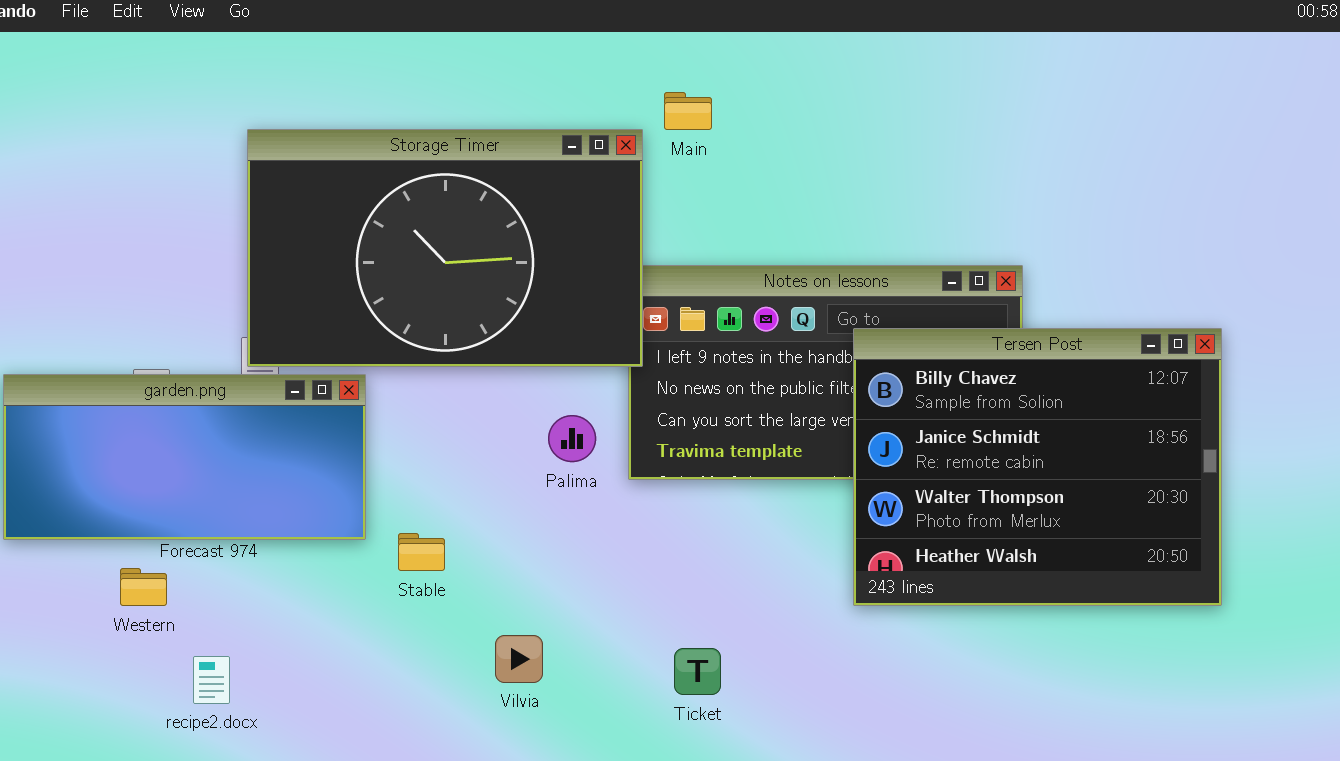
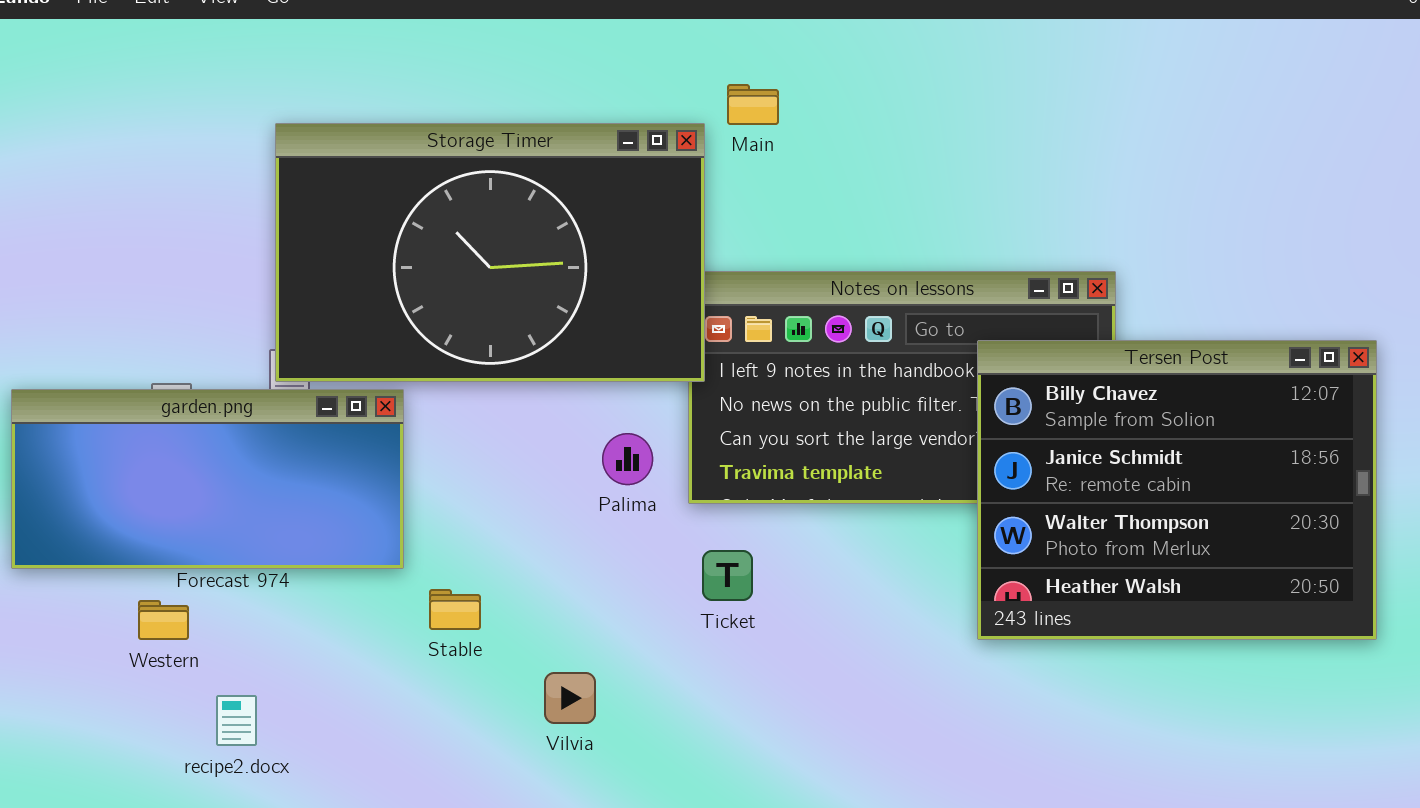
Tersen Post: [853,328,1222,606] -> [977,340,1377,640], moved
Stable: [398,533,445,571] -> [429,589,481,630], moved
Ticket: [674,648,721,695] -> [702,550,753,601], moved

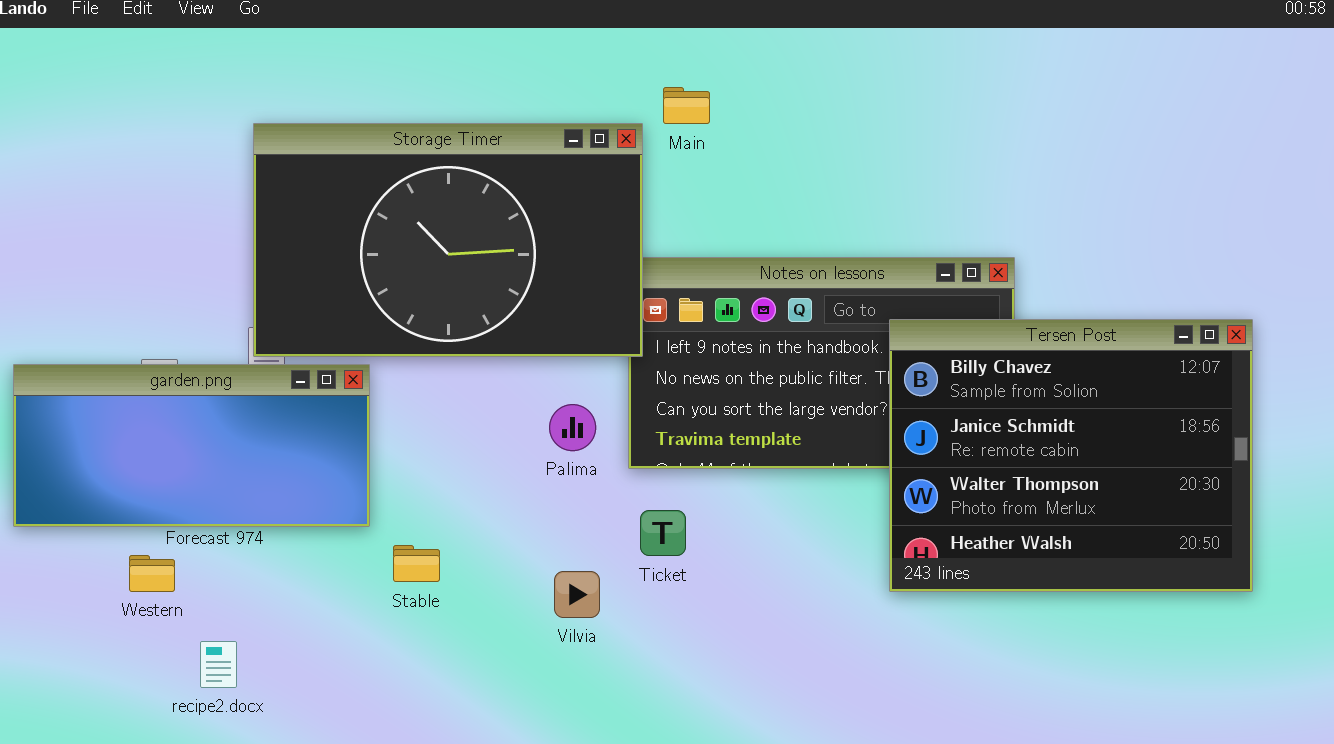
Vilvia: [544,672,596,724] -> [554,571,600,618], moved

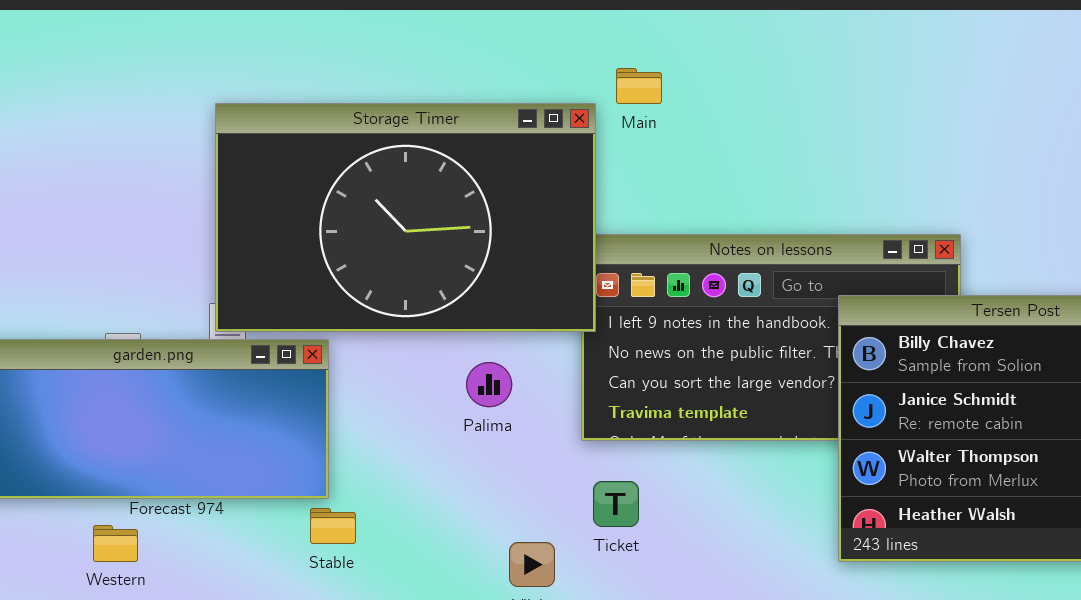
Palima: [549,404,596,451] -> [466,362,512,407], moved
Stable: [393,545,440,582] -> [310,508,356,544], moved

